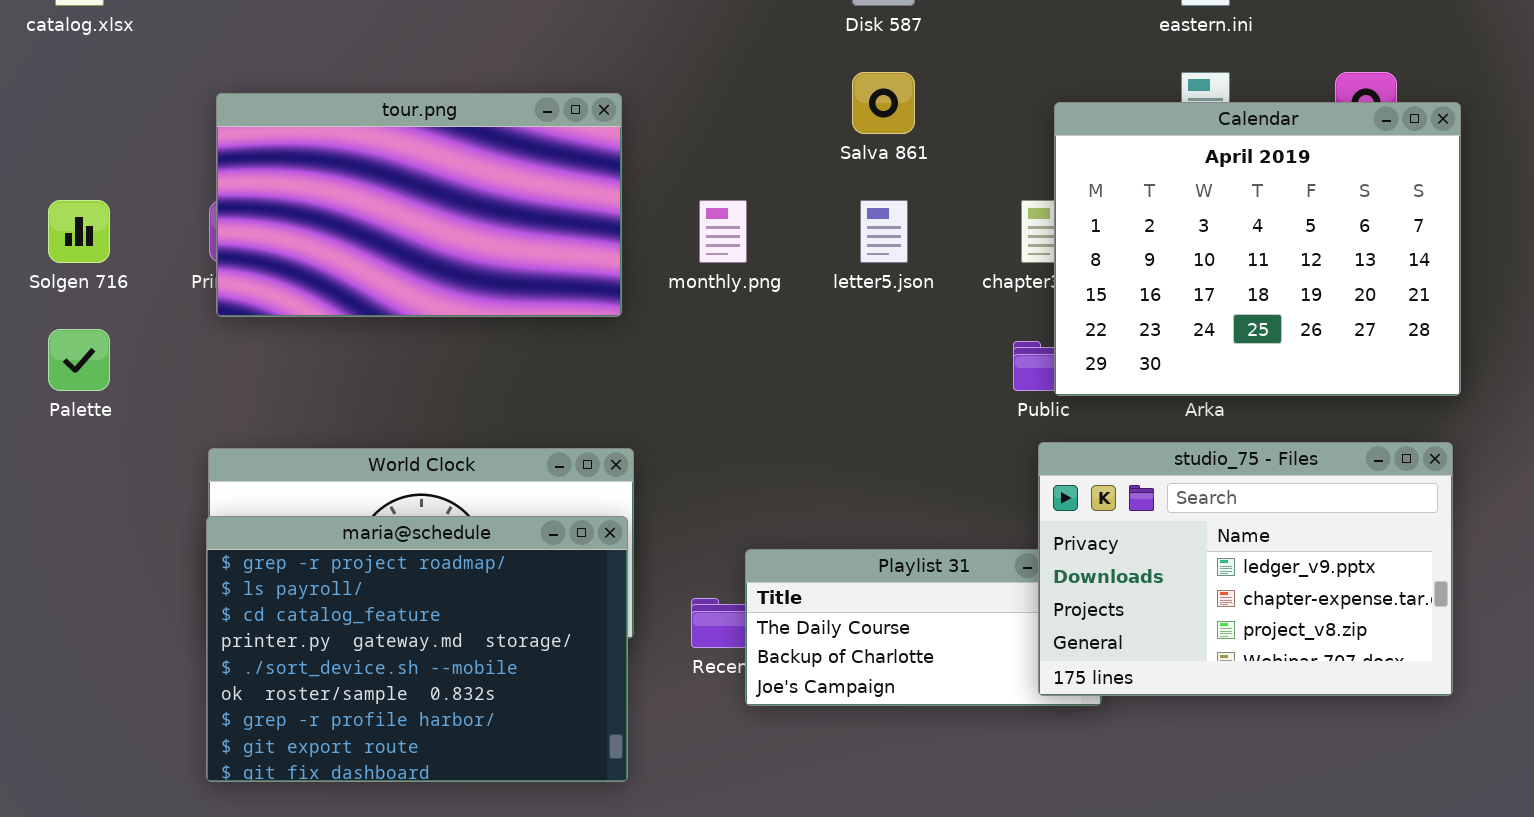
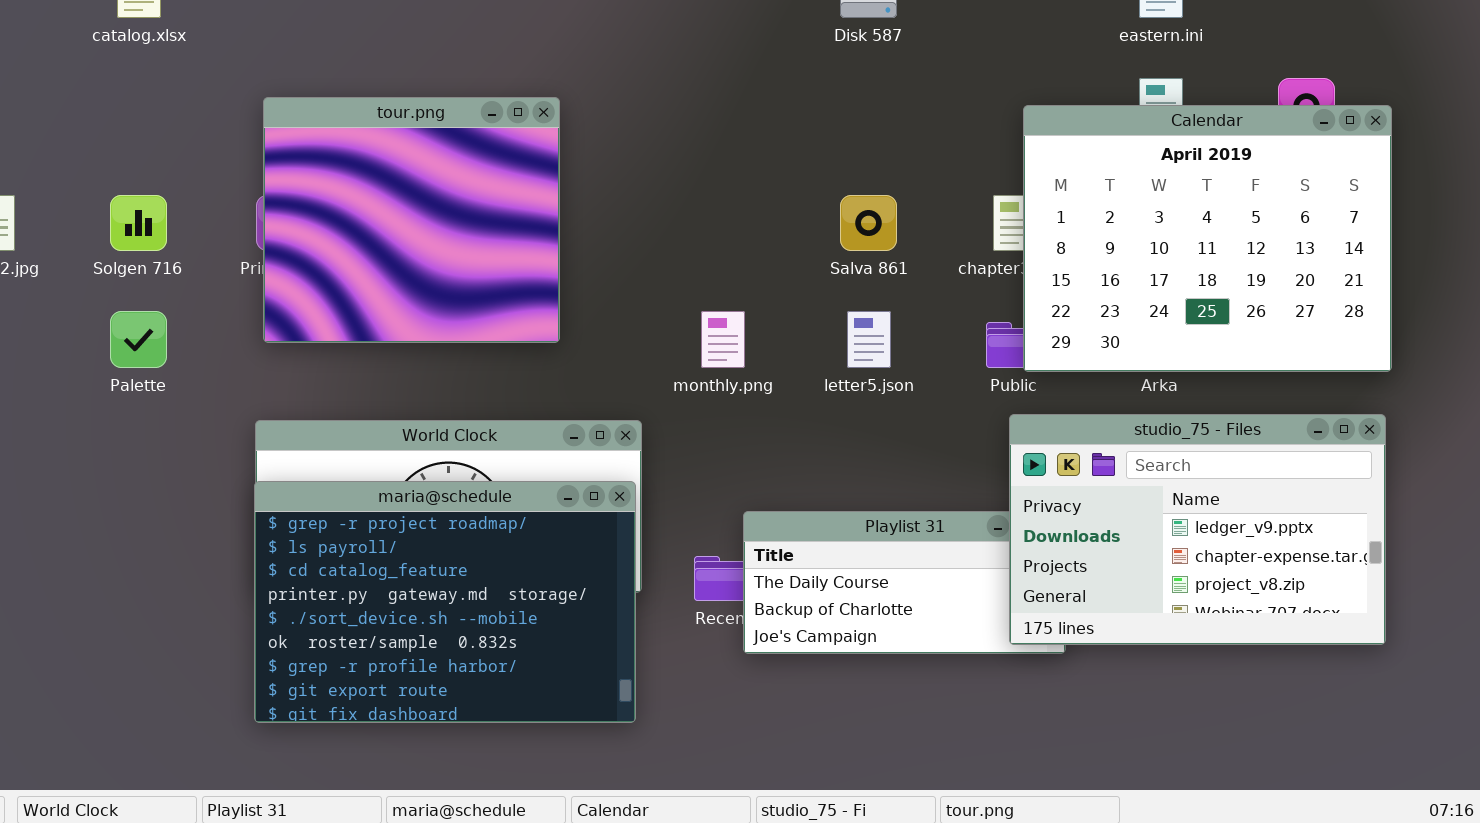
Salva 861: [852,72,915,134] -> [840,195,897,251], moved
tour.png: [216,93,622,317] -> [263,97,560,343], resized
monthly.png: [699,200,747,263] -> [701,311,745,368], moved
letter5.json: [860,200,908,263] -> [847,311,891,368], moved

